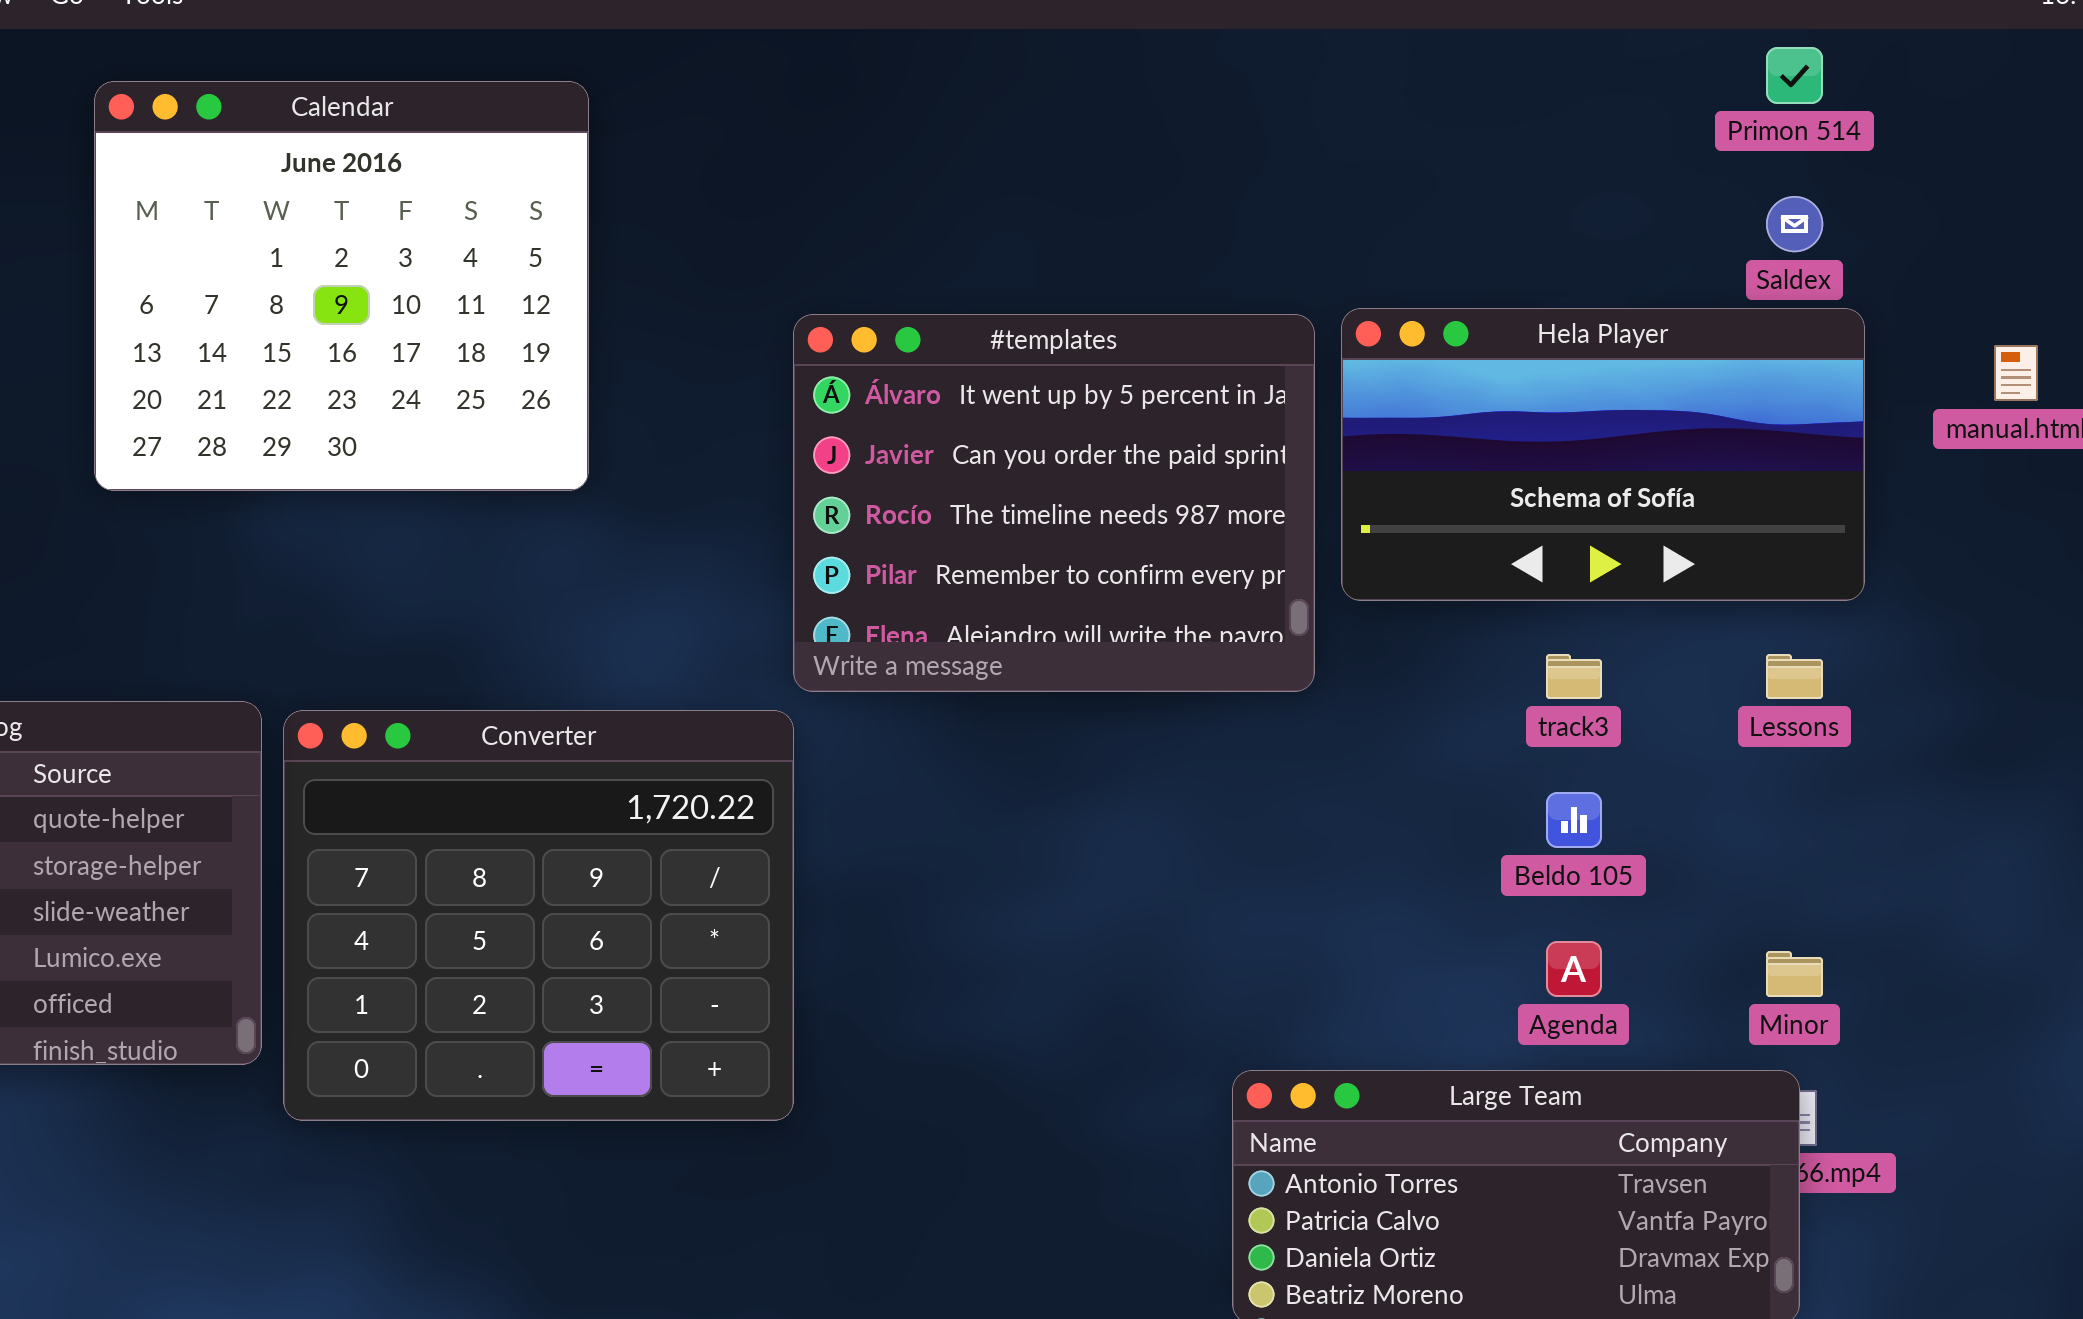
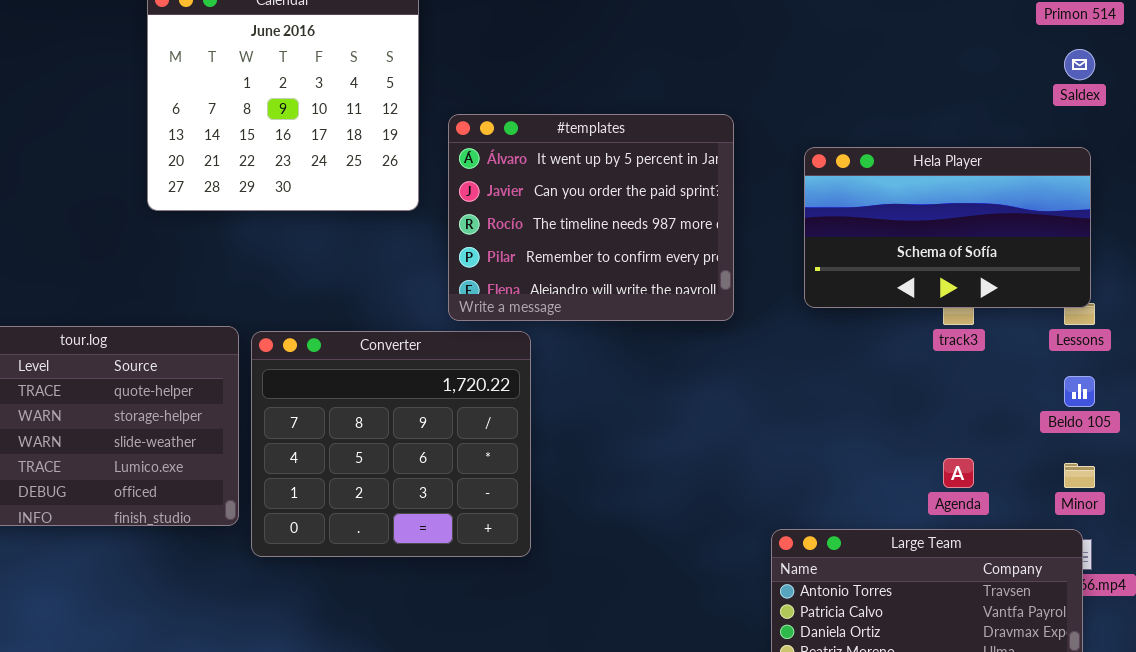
Hela Player: [1341,308,1865,601] -> [804,147,1091,308], moved
#templates: [793,314,1315,692] -> [448,114,734,321], moved
Beldo 105: [1546,792,1602,848] -> [1064,376,1095,407], moved

